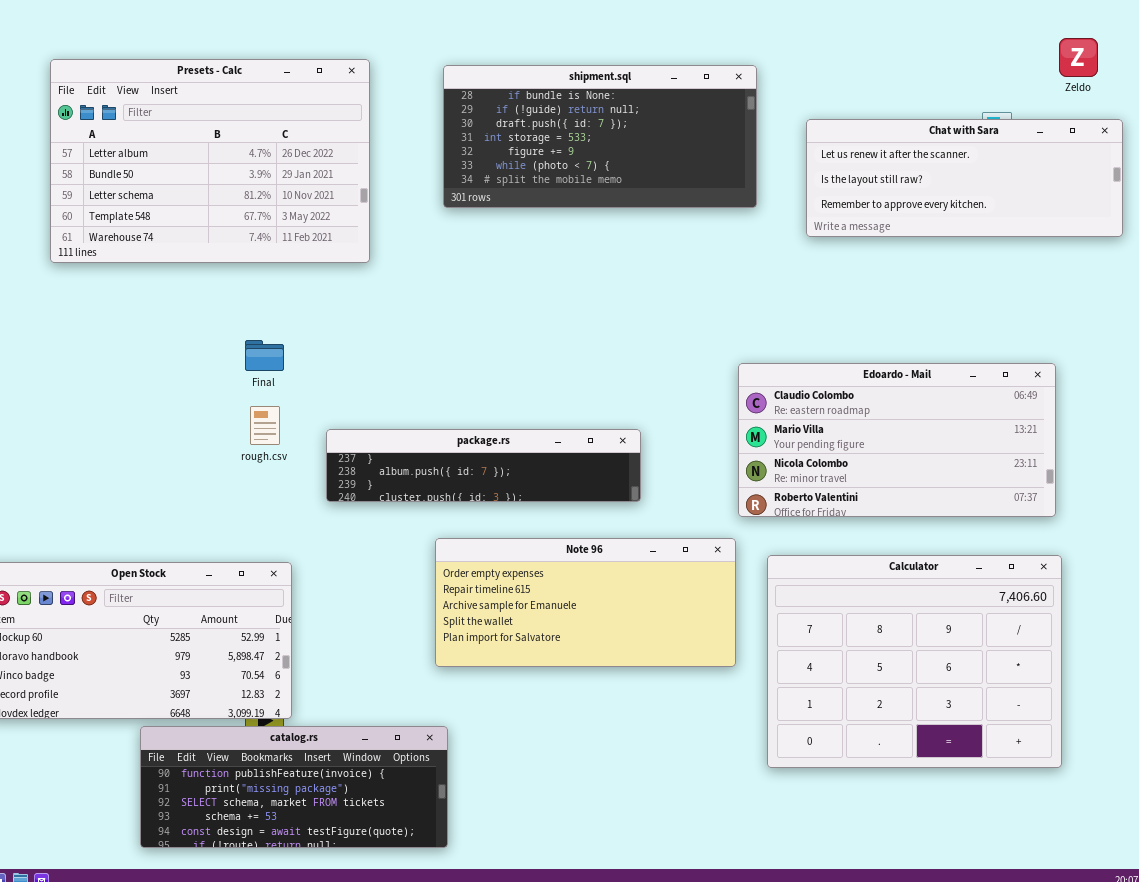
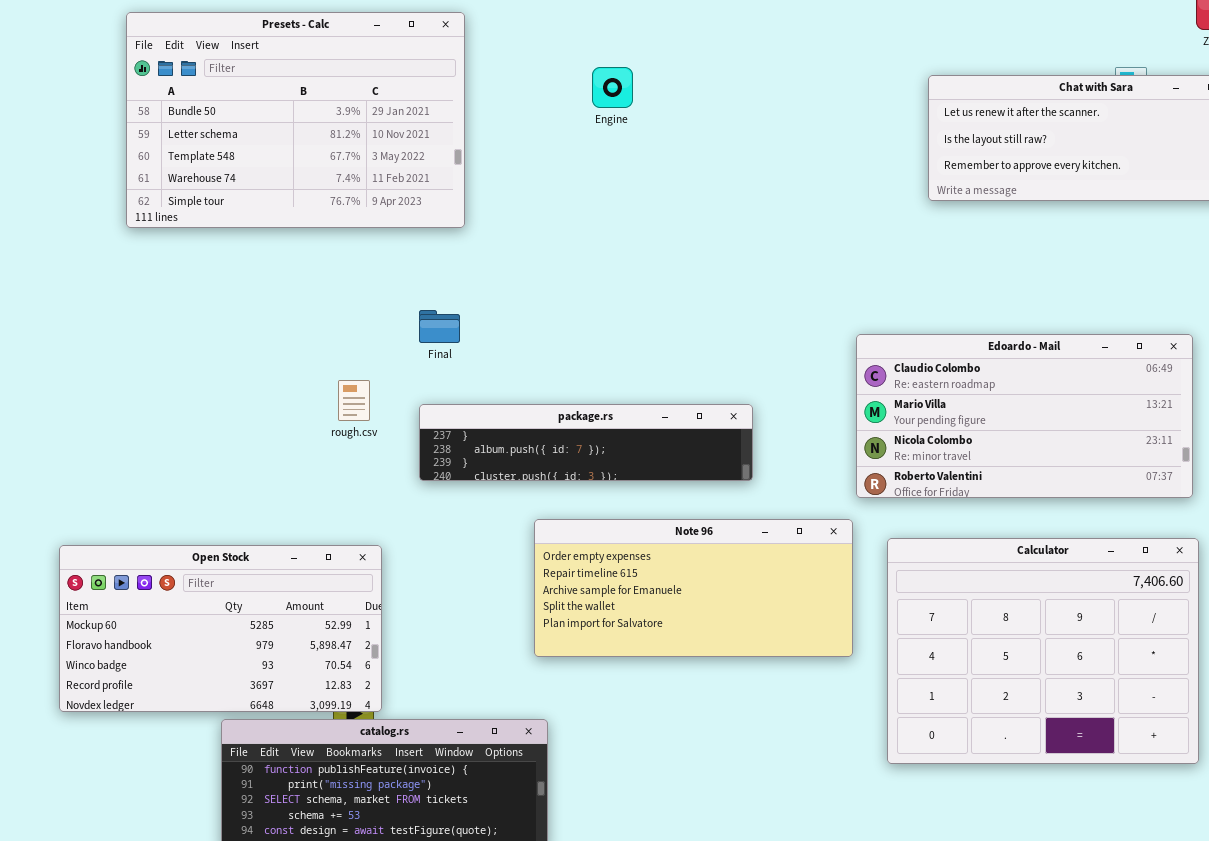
Presets - Calc: [50,59,370,263] -> [126,12,465,228], scrolled down 1 row
shipment.sql: [443,65,757,208] -> none, closed
Final: [245,340,284,371] -> [419,310,460,343], moved

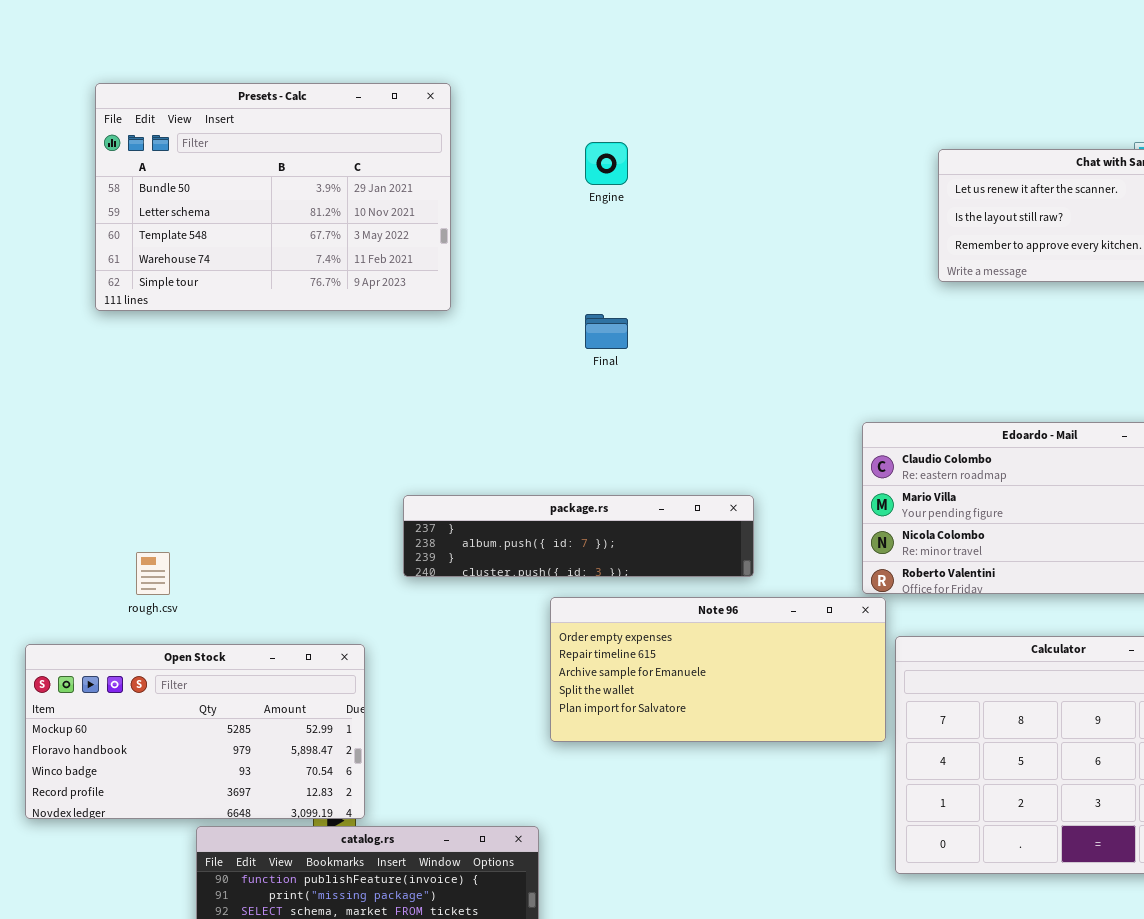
Final: [419,310,460,343] -> [585,314,628,349], moved
rough.csv: [338,380,370,421] -> [136,552,170,595], moved
Note 96: [534,519,853,657] -> [550,597,886,742], moved

